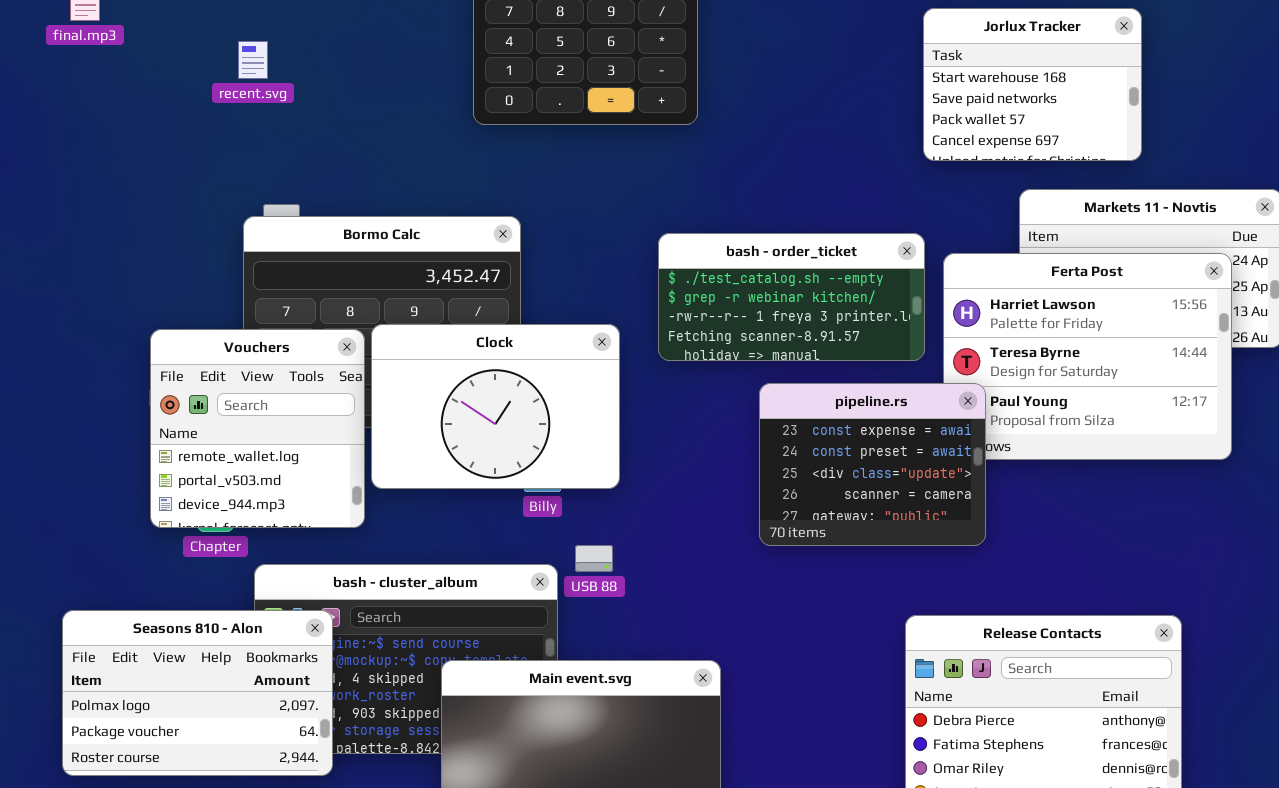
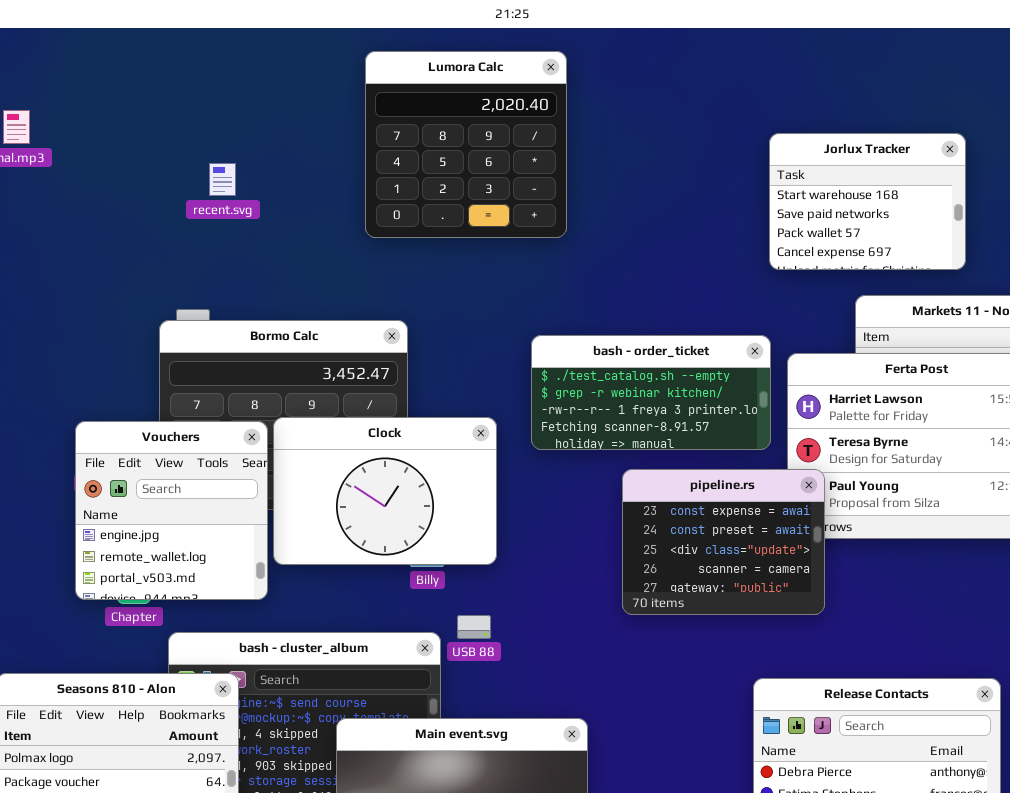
recent.svg: [238,41,268,79] -> [209,163,236,196], moved
Vouchers: [150,329,365,528] -> [75,421,268,600], scrolled up 1 row

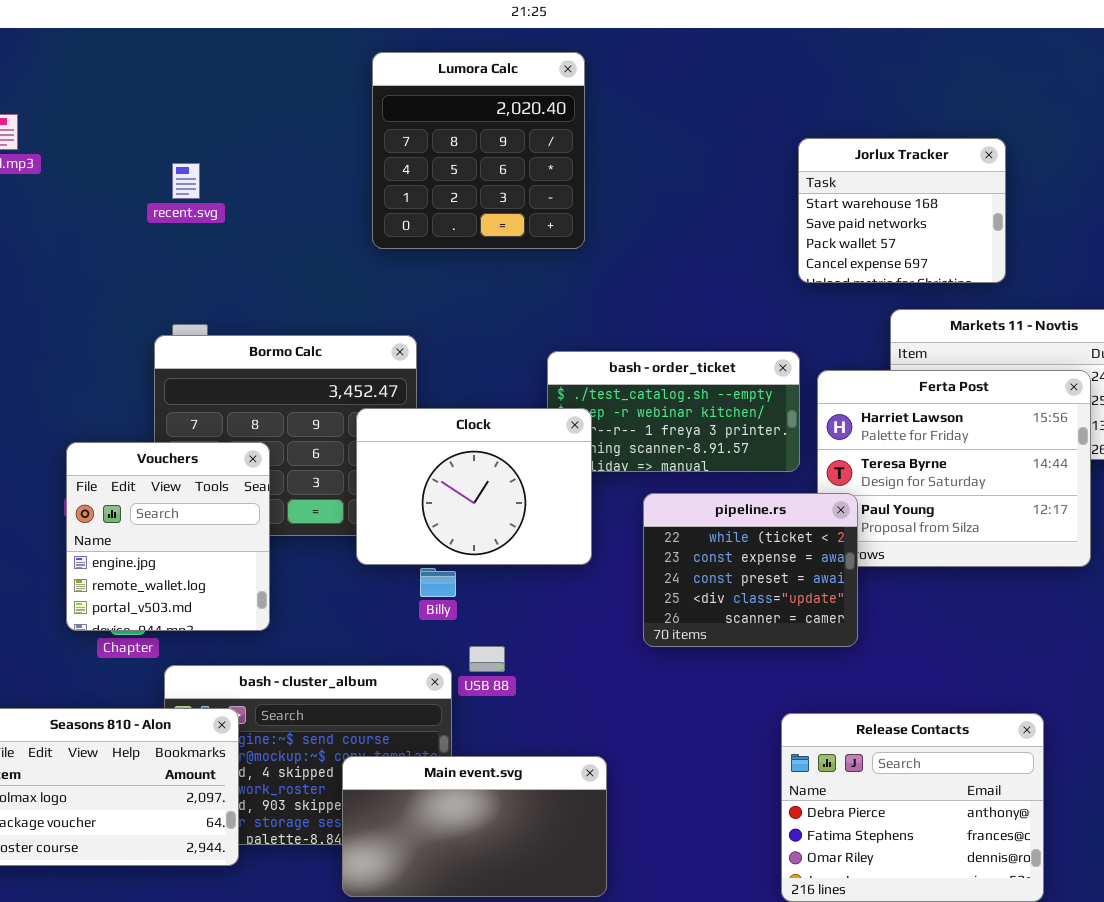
recent.svg: [209,163,236,196] -> [172,163,200,199], moved
Clock: [273,417,497,565] -> [356,408,592,565], moved
pipeline.rs: [622,469,825,615] -> [643,493,858,647], scrolled up 1 row

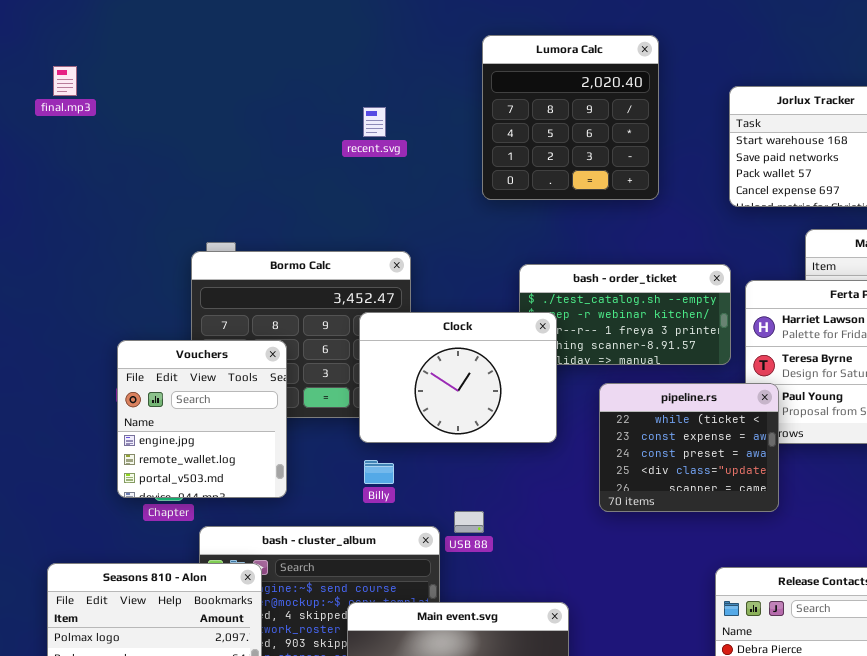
Lumora Calc: [372,52,585,249] -> [482,35,659,200], moved
recent.svg: [172,163,200,199] -> [363,107,386,137], moved
Billy: [420,568,456,597] -> [364,460,394,484], moved

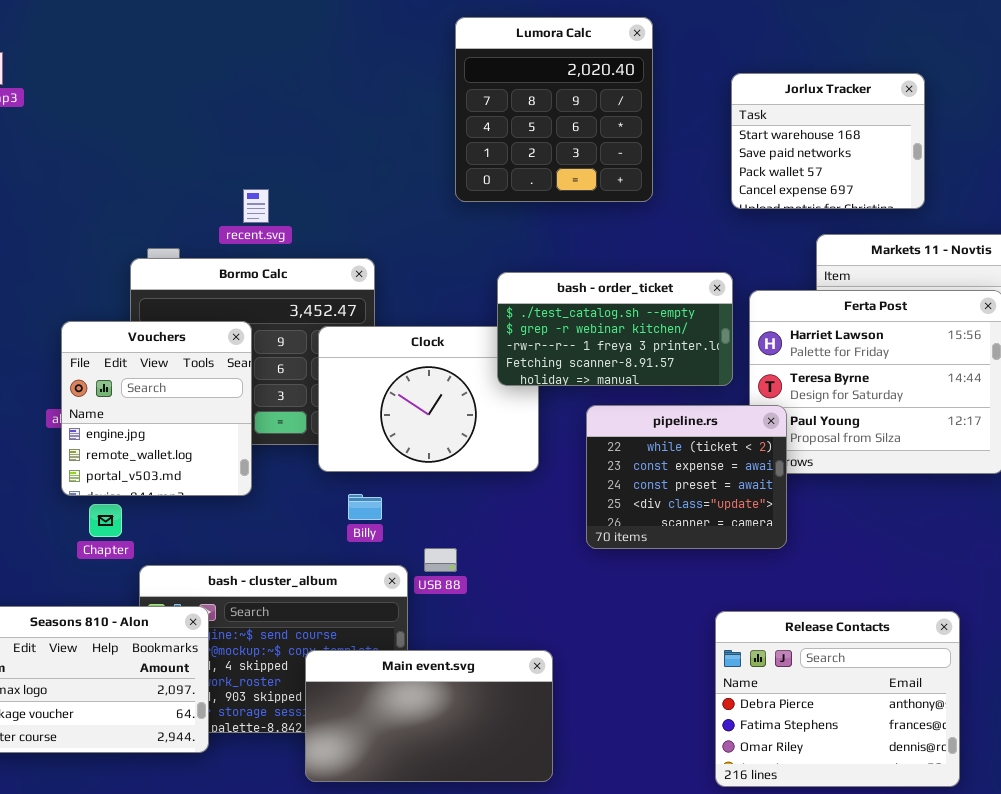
recent.svg: [363,107,386,137] -> [243,189,269,223], moved
bash - order_ticket: [519,264,731,365] -> [497,272,733,386], raised
Vouchers: [117,340,287,498] -> [61,321,252,496], moved
Billy: [364,460,394,484] -> [348,494,382,520], moved

